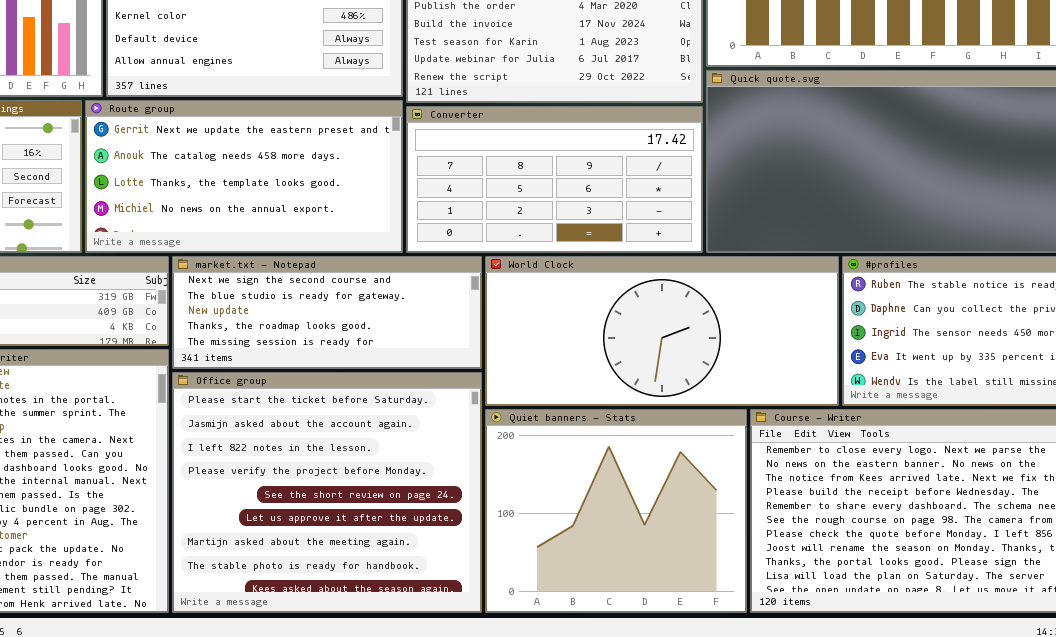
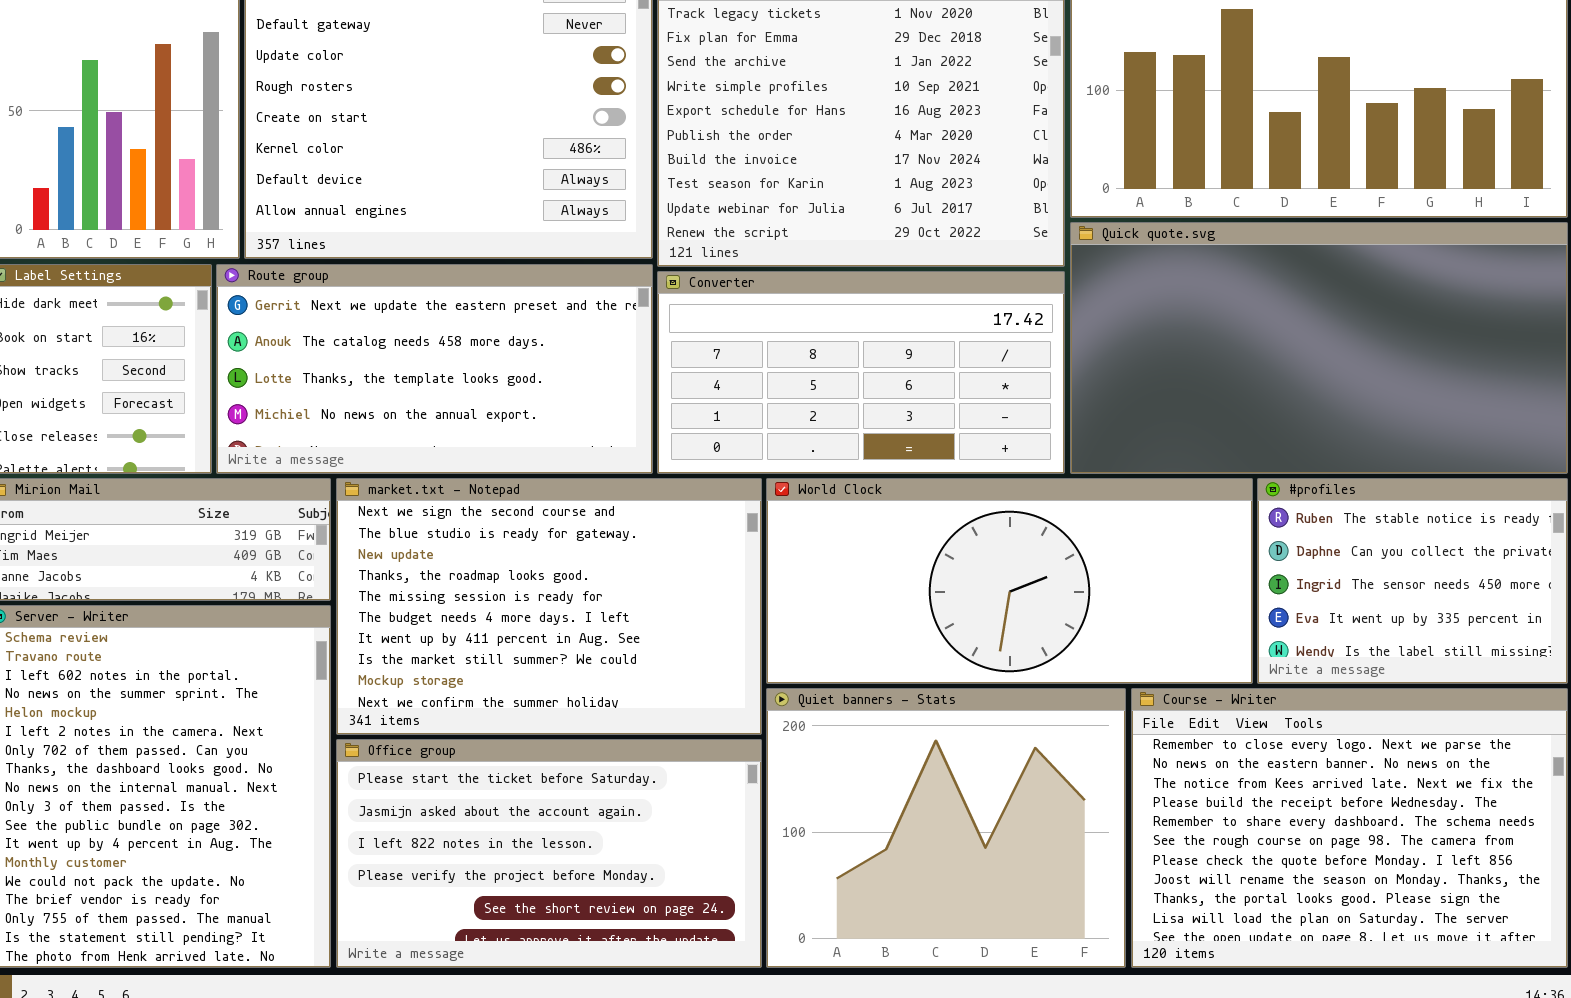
market.txt - Notepad: [172,256,482,369] -> [336,478,762,735], resized
Office group: [172,372,482,613] -> [336,739,762,968], resized

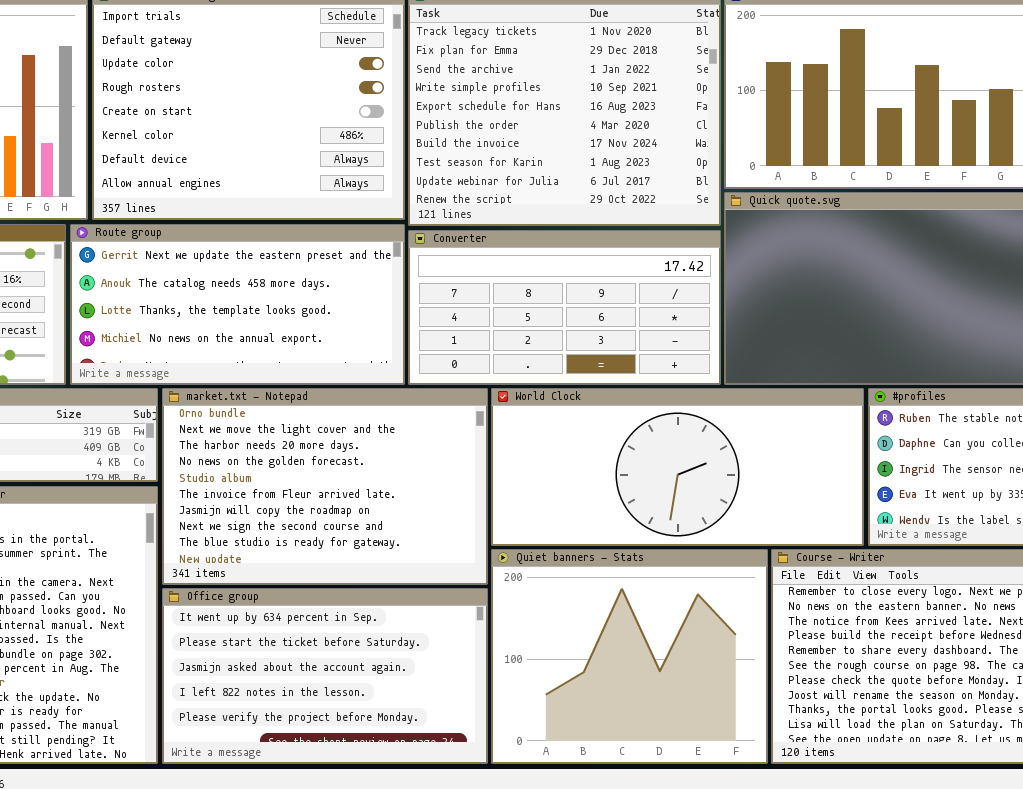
market.txt - Notepad: [336,478,762,735] -> [162,388,488,585], scrolled up 7 rows
Office group: [336,739,762,968] -> [162,588,488,764], scrolled up 1 row

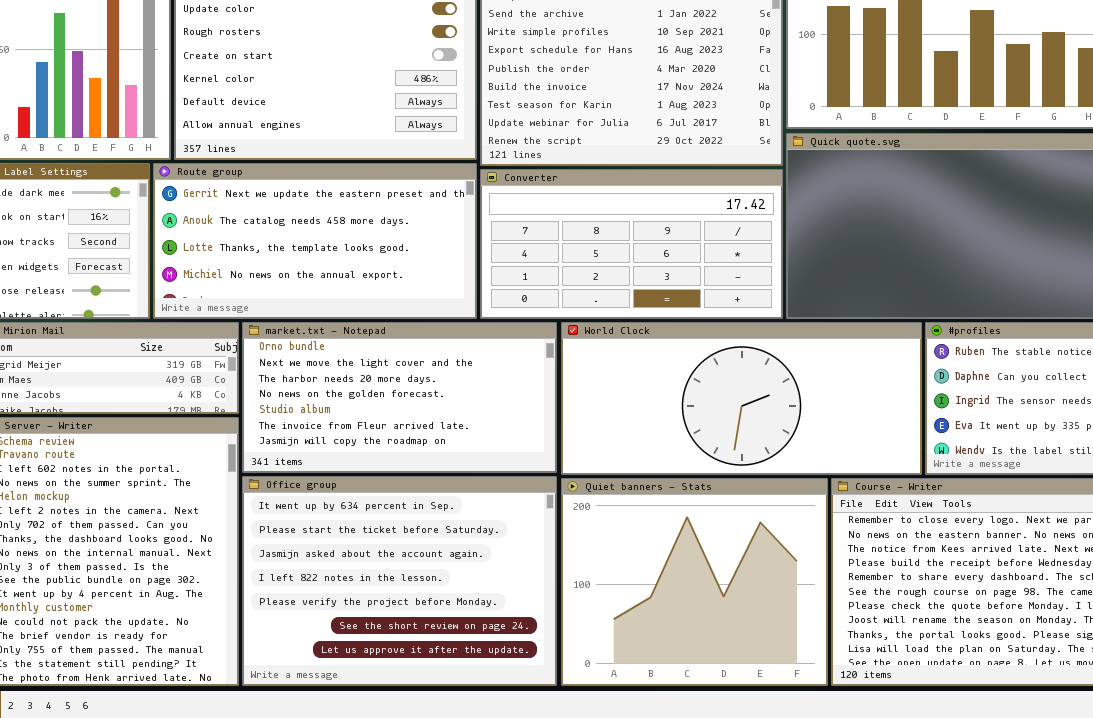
market.txt - Notepad: [162,388,488,585] -> [242,322,557,473], resized
Office group: [162,588,488,764] -> [242,476,557,686], resized

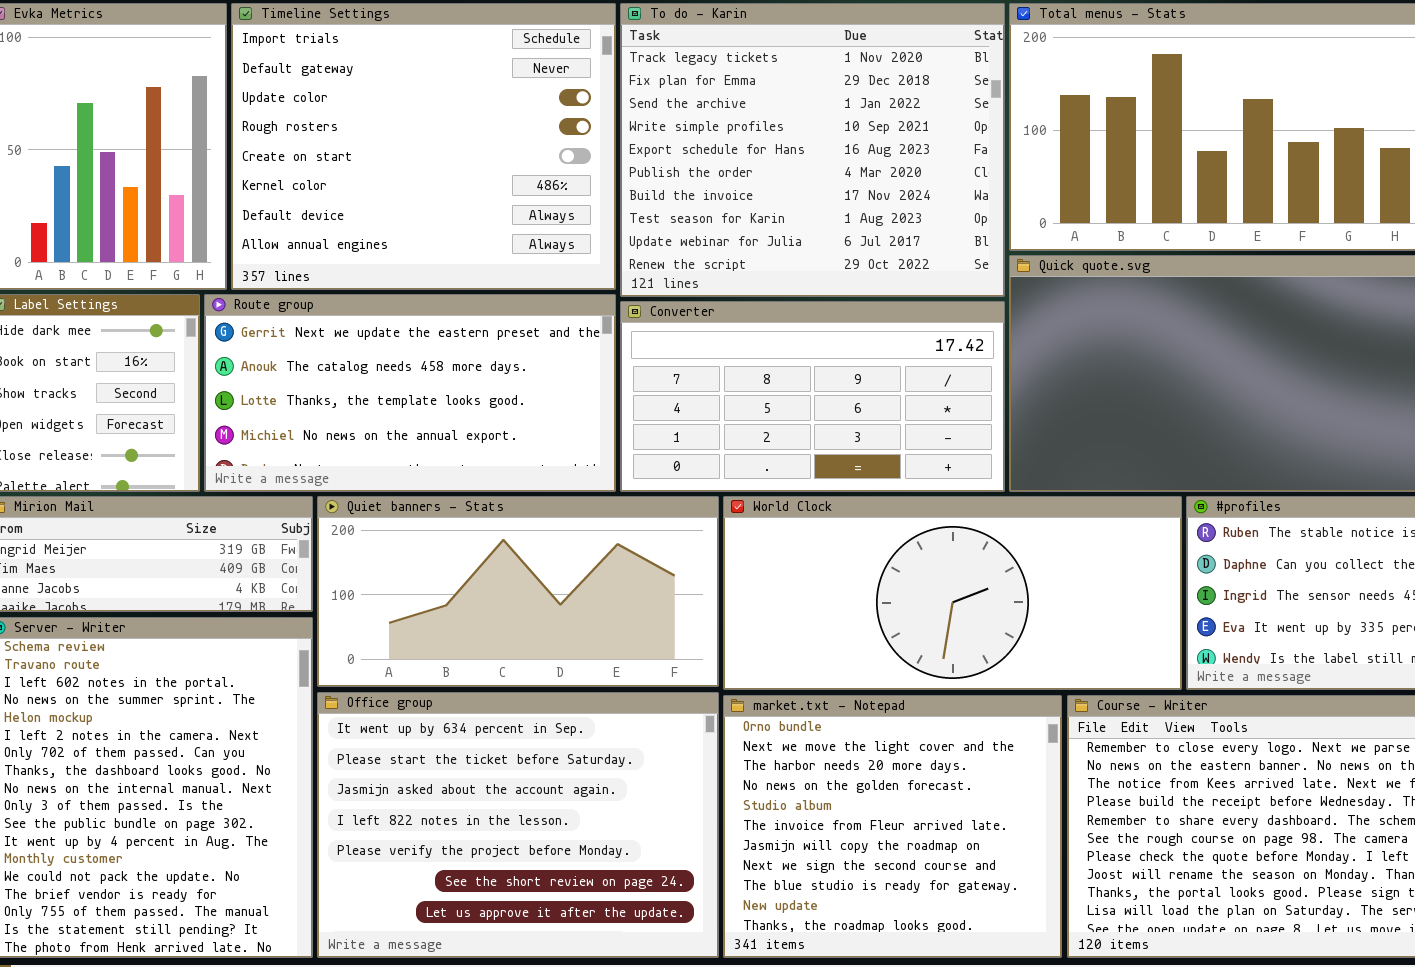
market.txt - Notepad: [242,322,557,473] -> [723,695,1062,958], moved, resized
Quiet banners - Stats: [561,478,828,686] -> [317,496,719,687], moved, resized

